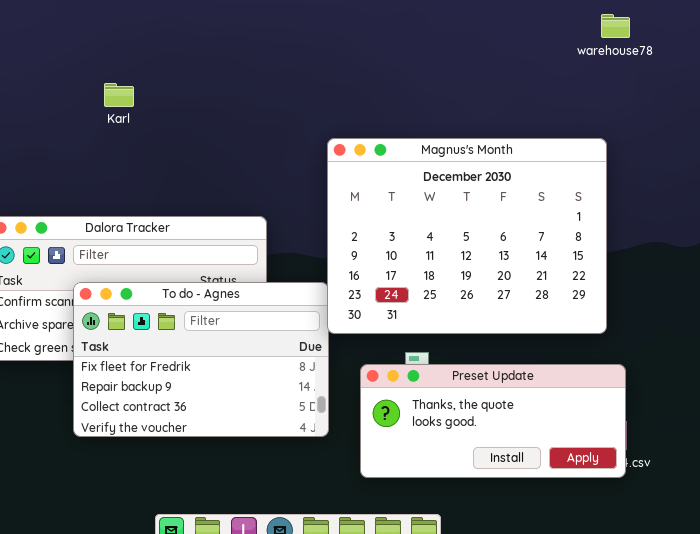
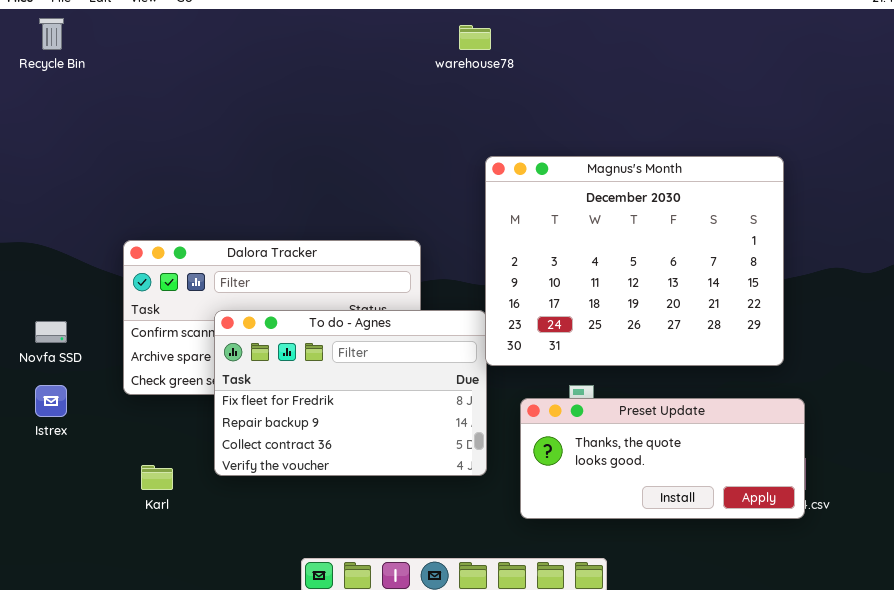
warehouse78: [601,14,630,38] -> [459,25,491,50], moved
Karl: [104,83,134,107] -> [141,465,173,490], moved

